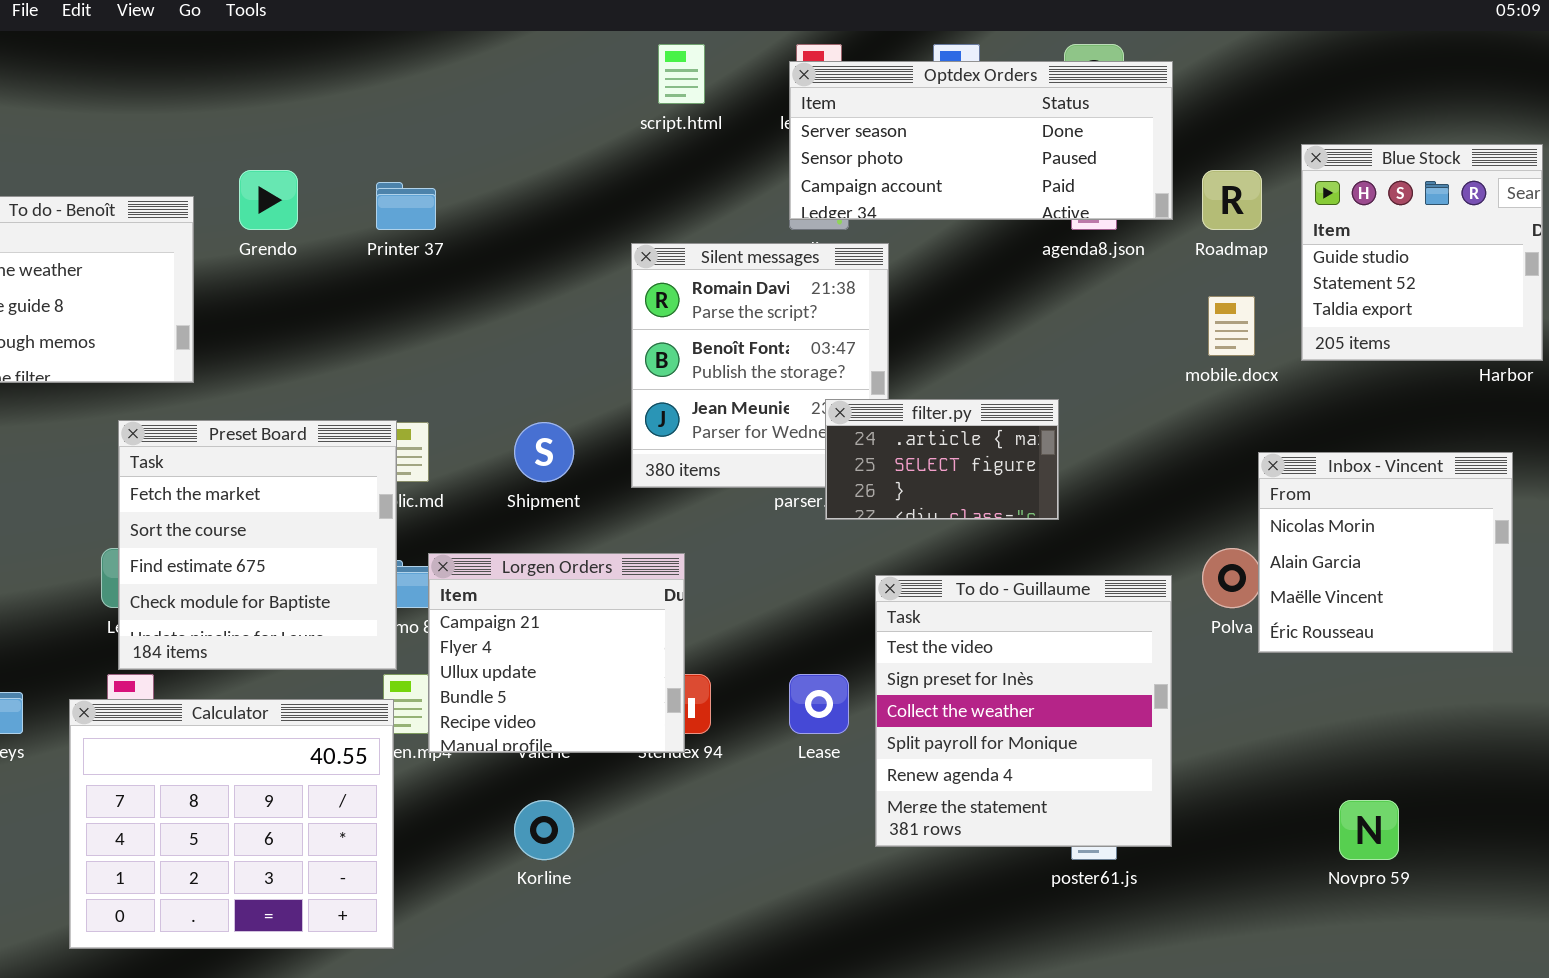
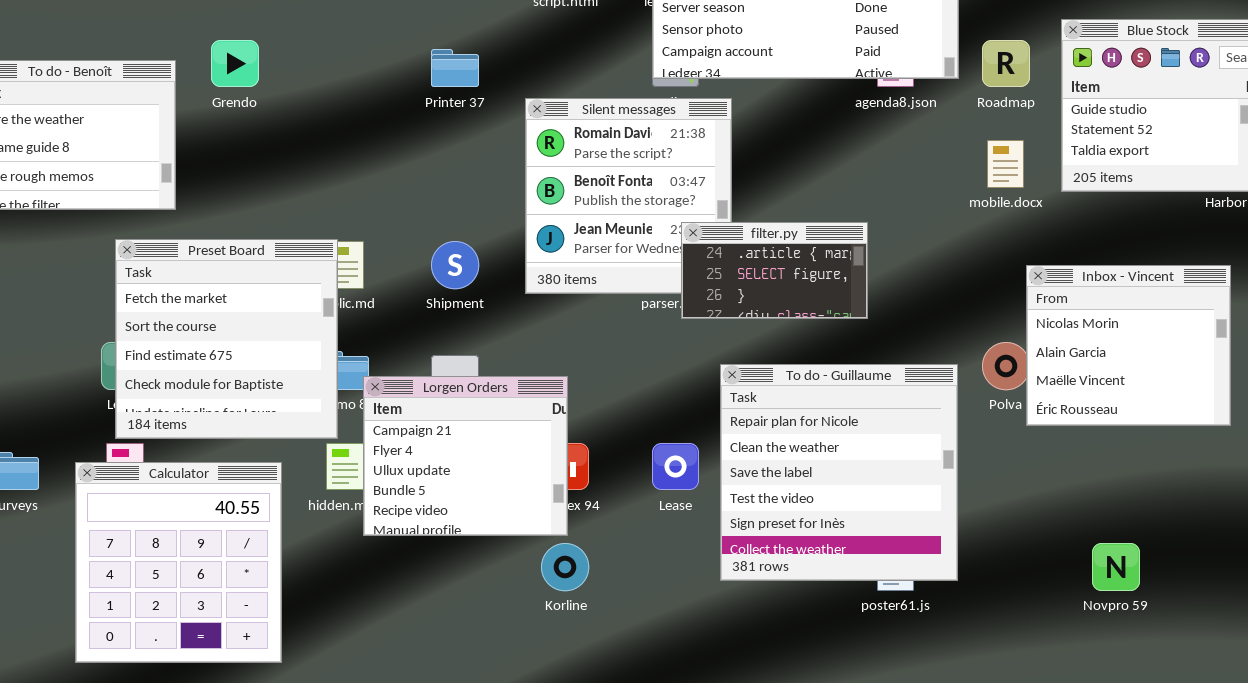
Printer 37: [376,182,436,230] -> [431,49,479,87], moved
Lorgen Orders: [428,553,685,753] -> [363,376,568,536], moved
To do - Guillaume: [875,575,1172,847] -> [720,364,958,581], scrolled up 3 rows
Calculator: [69,699,394,949] -> [75,462,282,663], resized
Korline: [514,800,574,860] -> [541,543,589,591], moved

